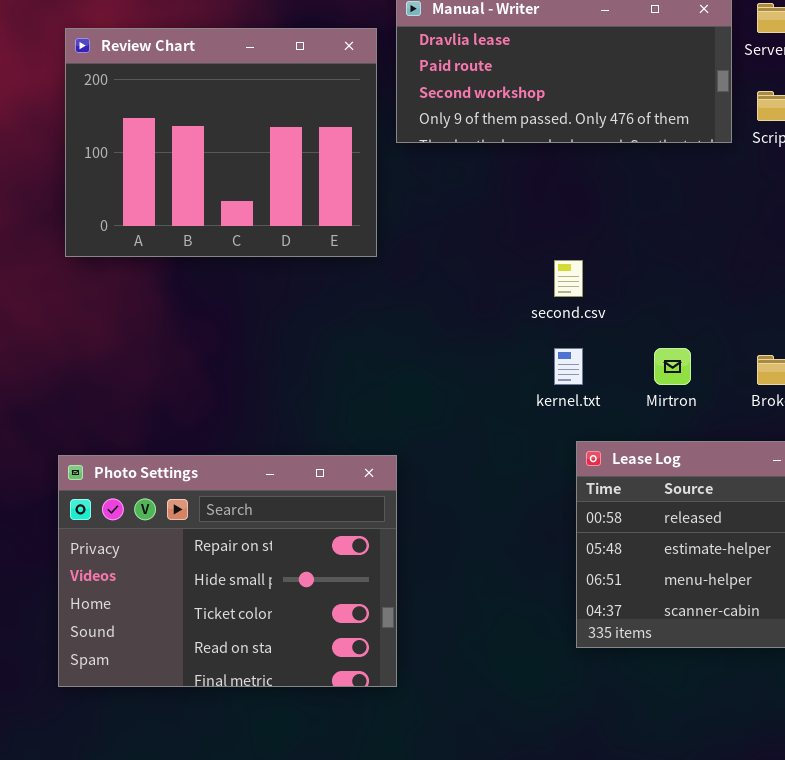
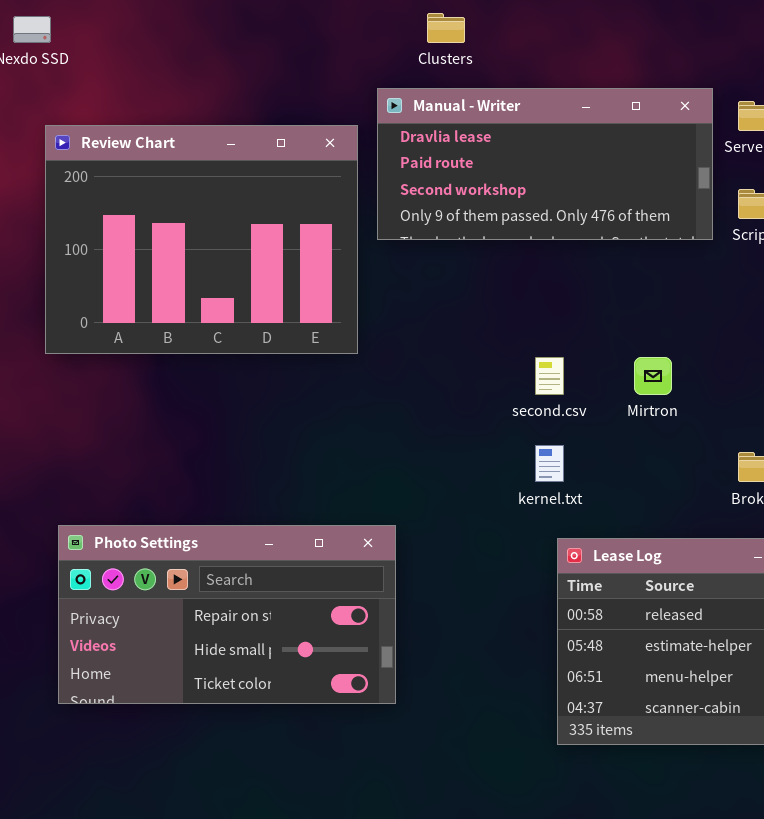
Mirtron: [654,348,691,385] -> [634,357,672,395], moved
Photo Settings: [58,455,397,687] -> [58,525,396,704], moved, resized

